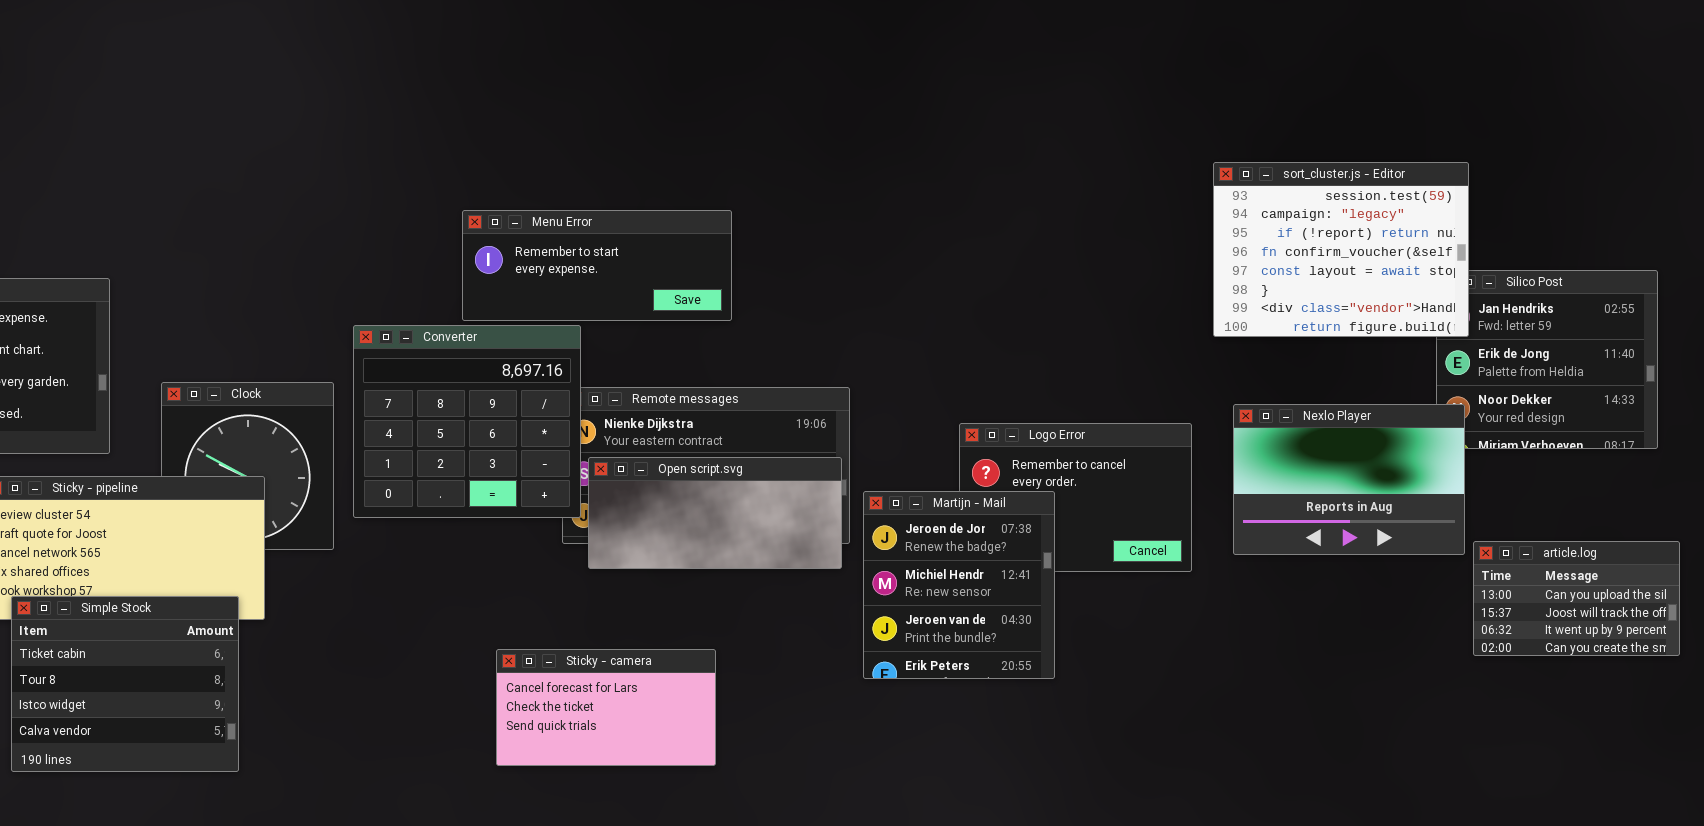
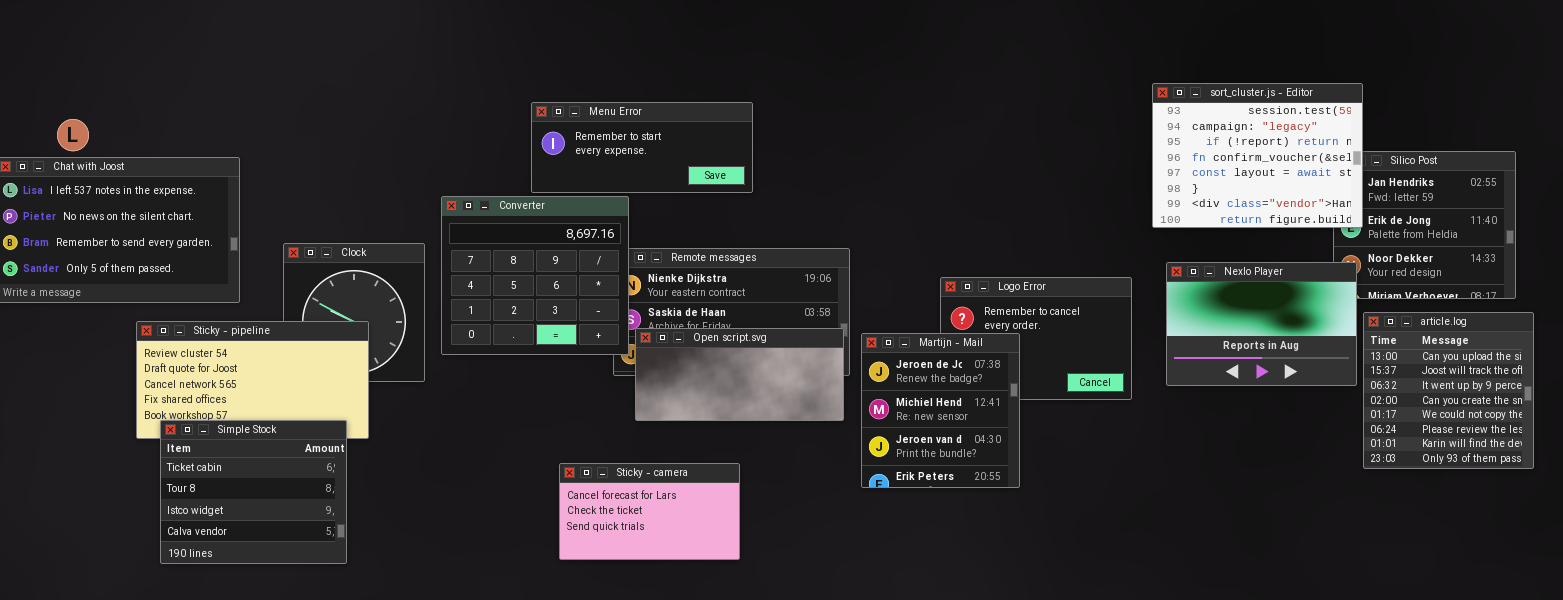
sort_cluster.js - Editor: [1213,162,1469,337] -> [1152,83,1363,228], moved
Open script.svg: [588,457,842,569] -> [635,328,844,421], moved
article.log: [1473,541,1680,656] -> [1363,312,1534,469], resized

